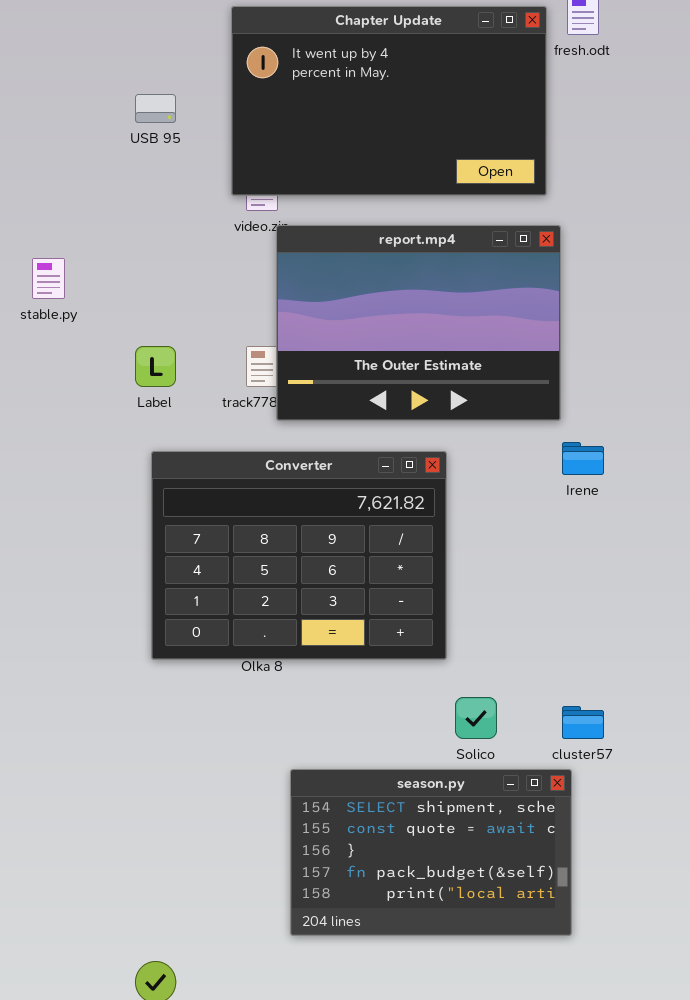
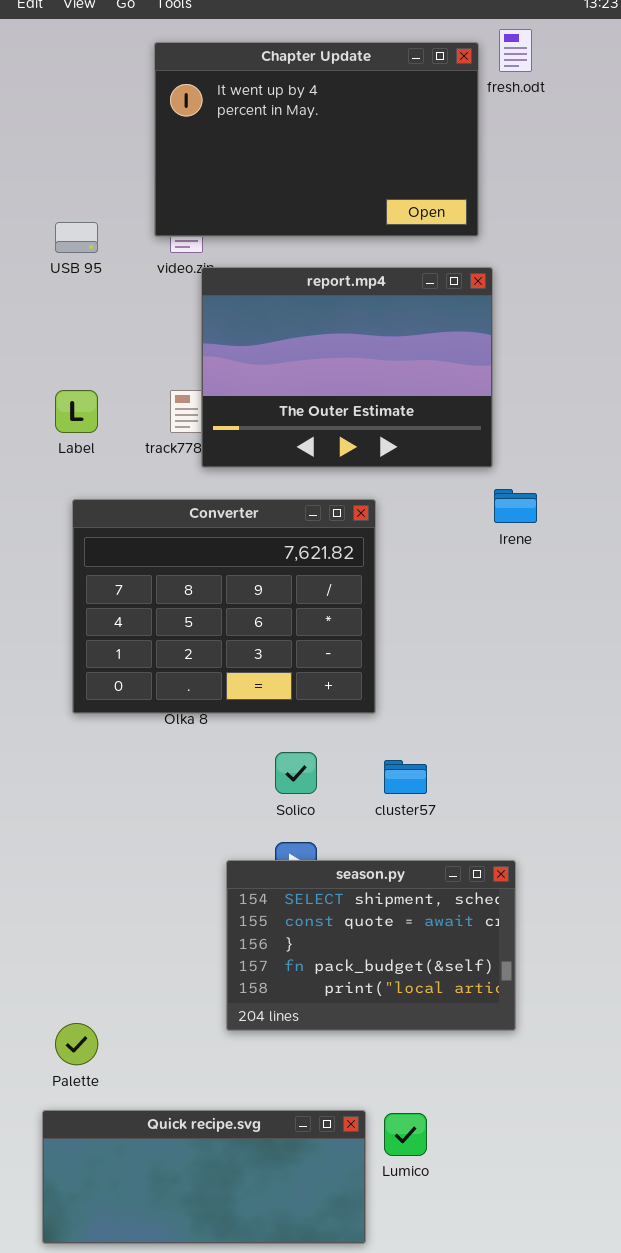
USB 95: [135,94,176,123] -> [55,222,98,253], moved
Solico: [455,697,497,739] -> [275,752,317,794], moved
cluster57: [562,706,604,739] -> [384,760,427,794], moved
season.py: [290,769,572,936] -> [226,860,516,1031], moved

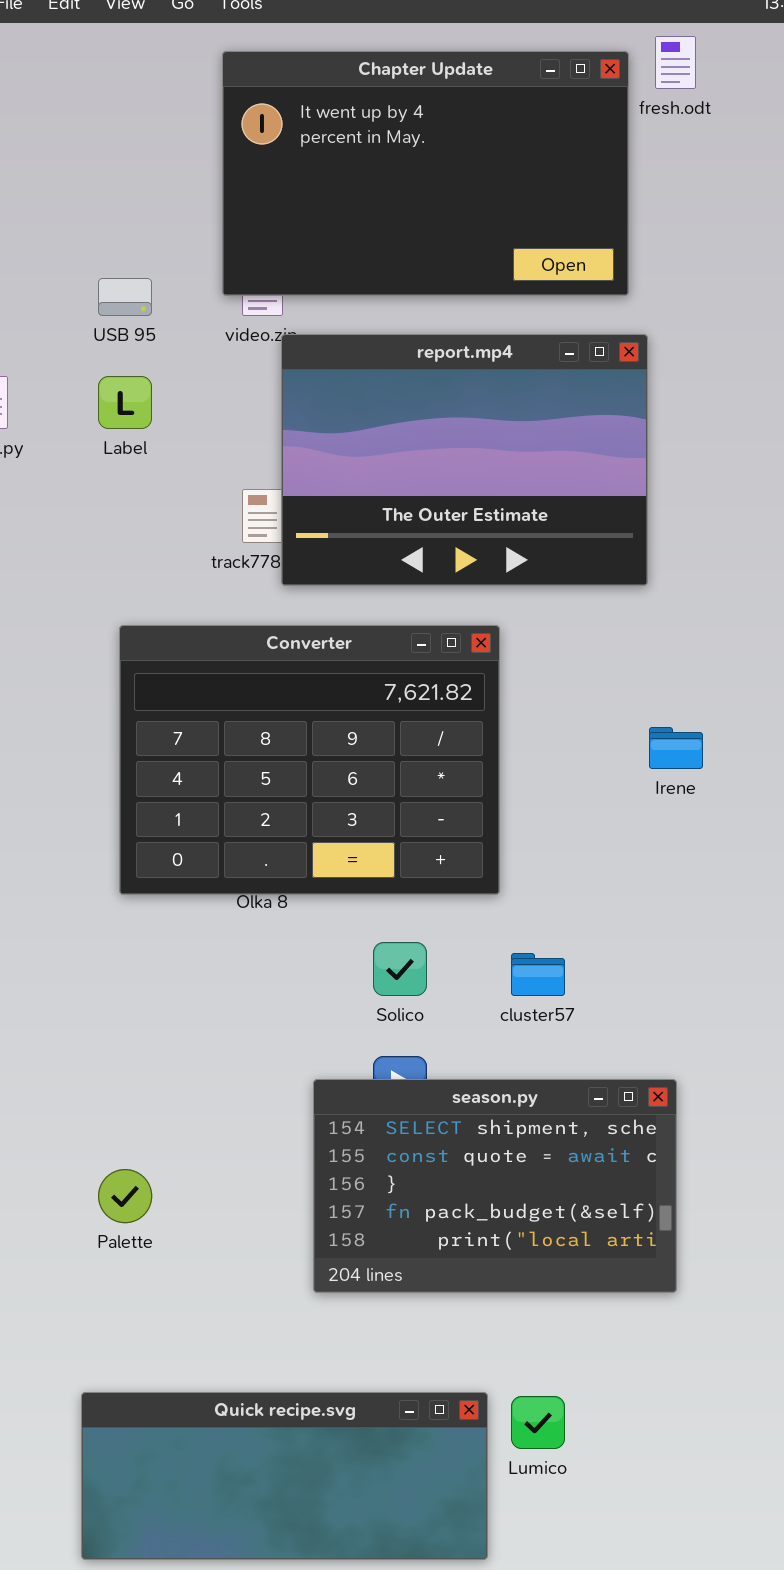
Label: [55,390,98,433] -> [98,376,152,429], moved
Irene: [494,489,537,523] -> [649,727,703,769], moved
Palette: [55,1023,98,1065] -> [98,1169,152,1223], moved

